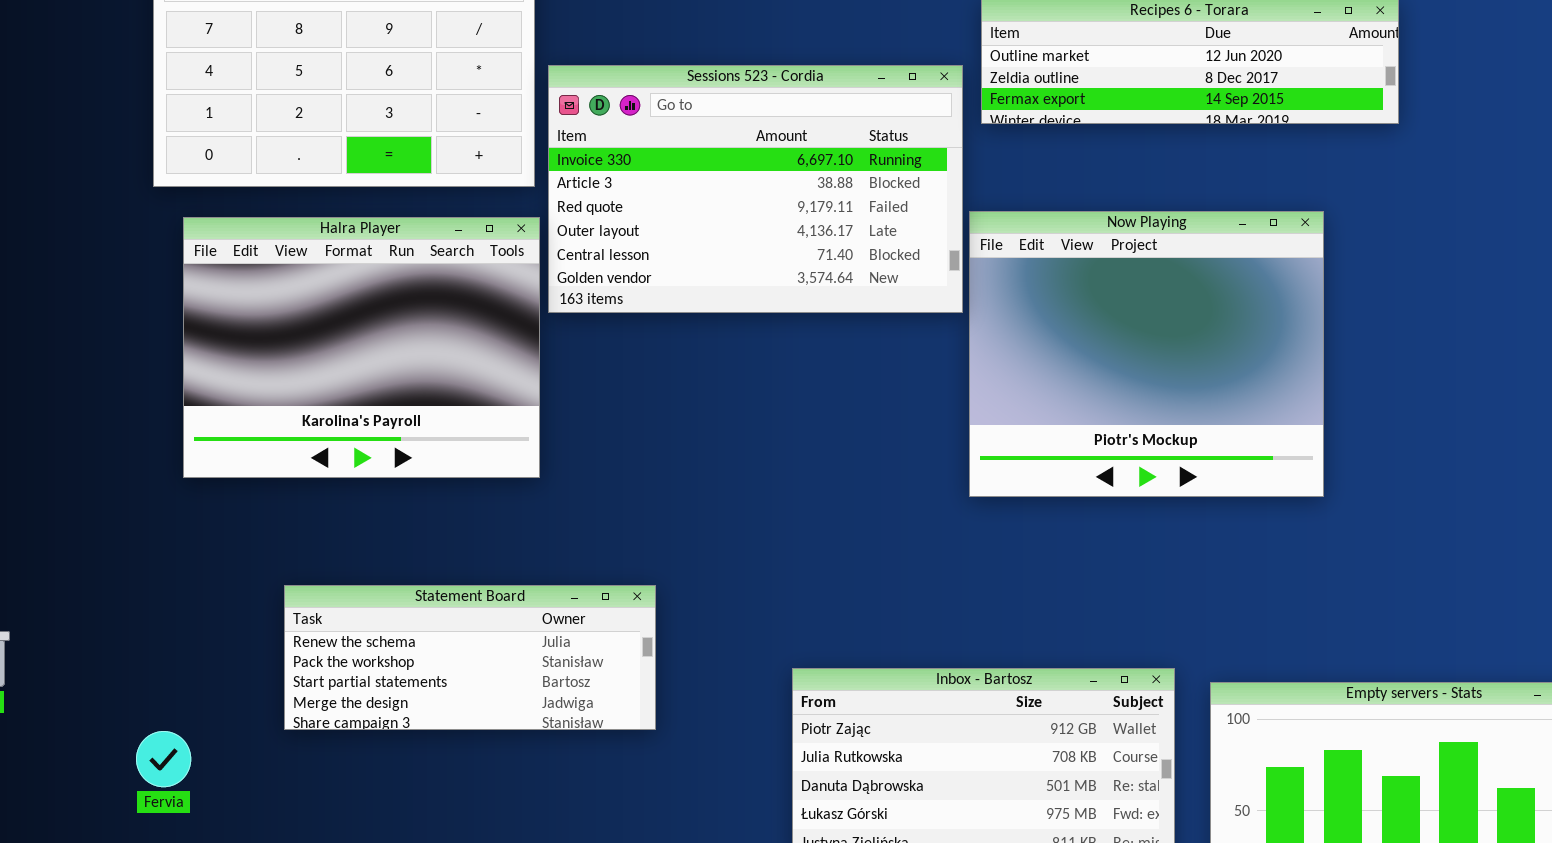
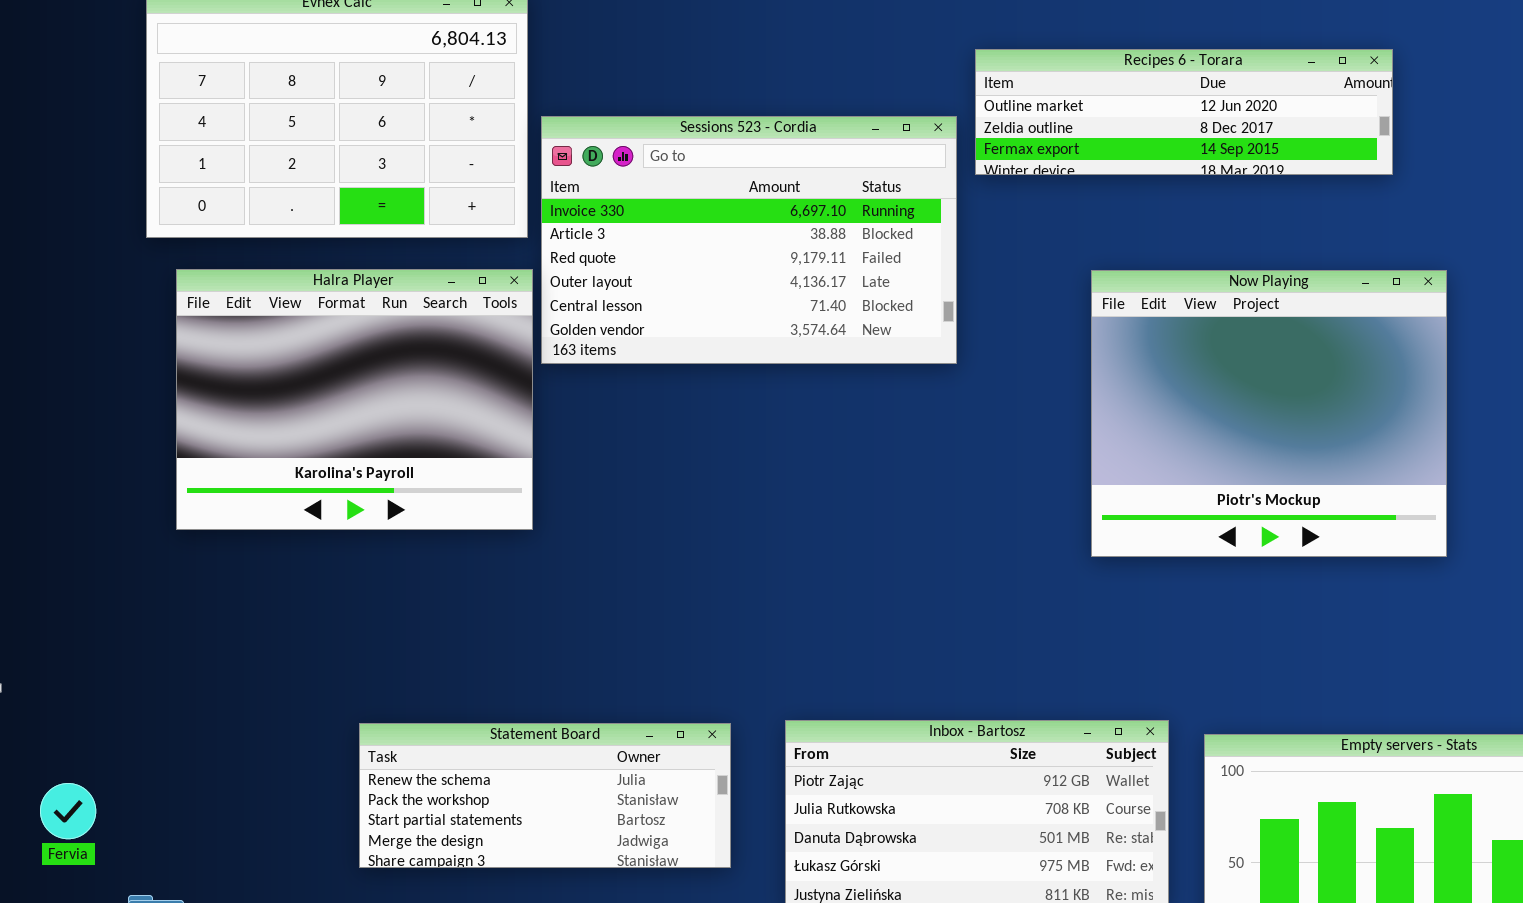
Now Playing: [969,211,1324,497] -> [1091,270,1447,557], moved
Statement Board: [284,585,656,730] -> [359,723,731,868], moved
Fervia: [136,731,191,787] -> [40,783,96,839], moved

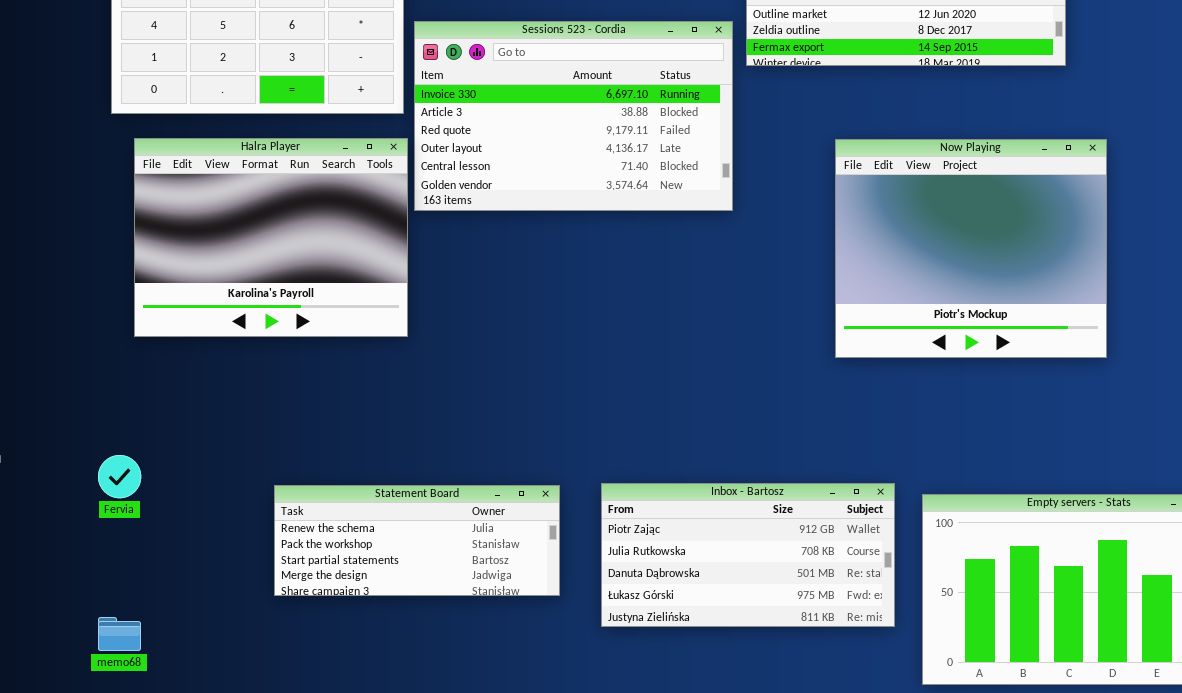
Fervia: [40,783,96,839] -> [98,455,141,498], moved

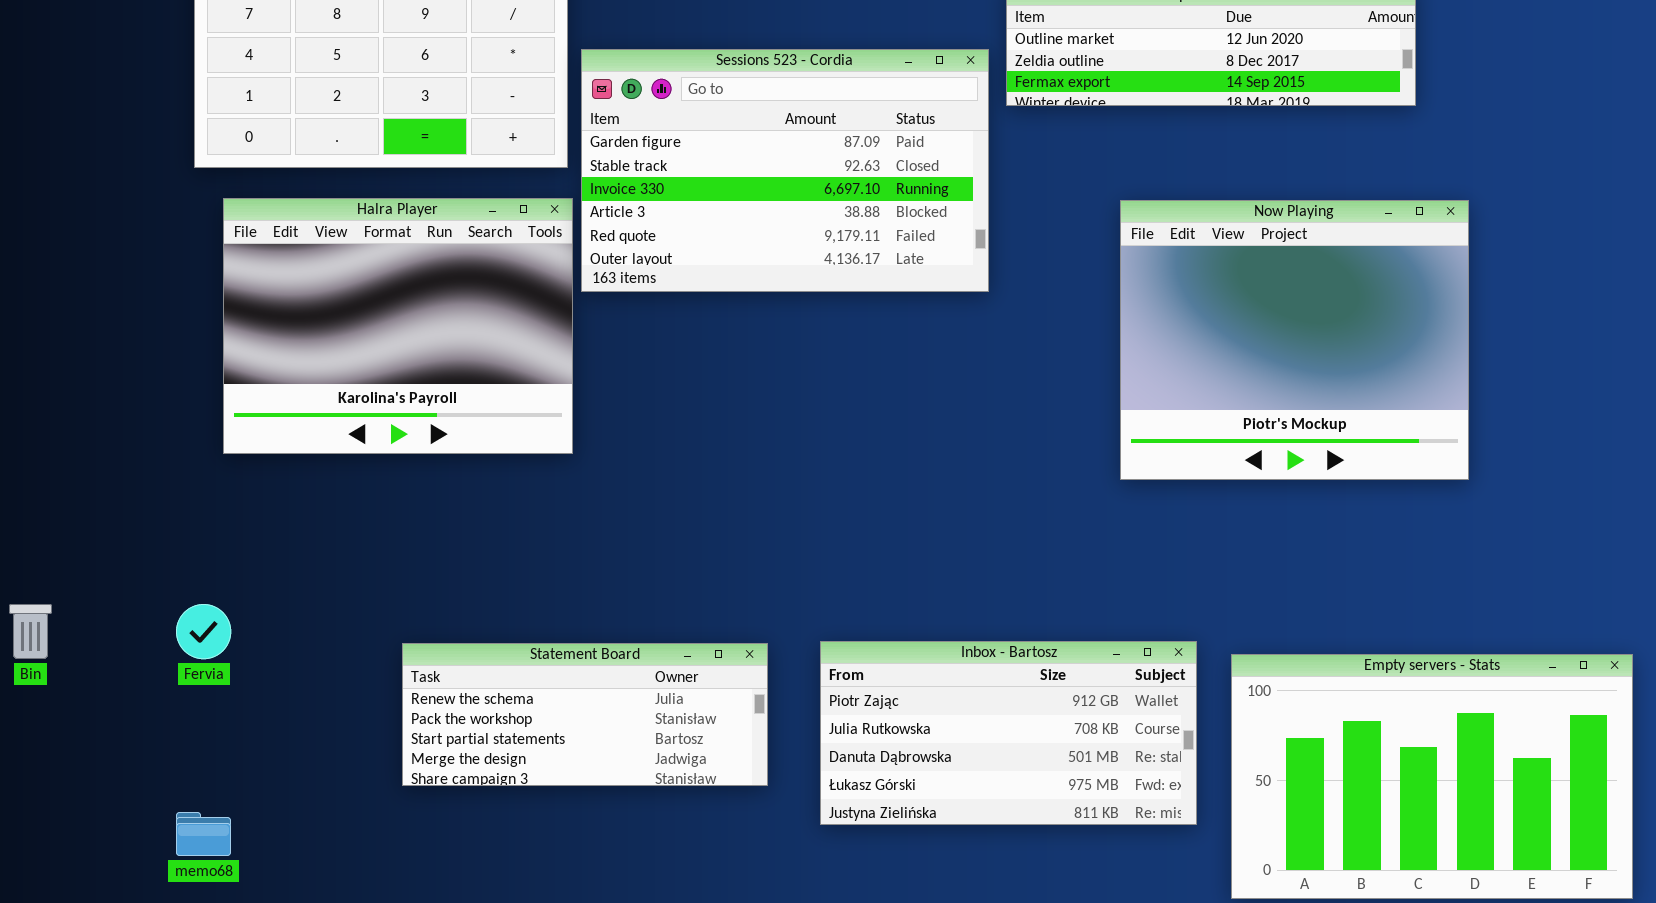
Sessions 523 - Cordia: [414,21,733,211] -> [581,49,989,292], scrolled up 2 rows

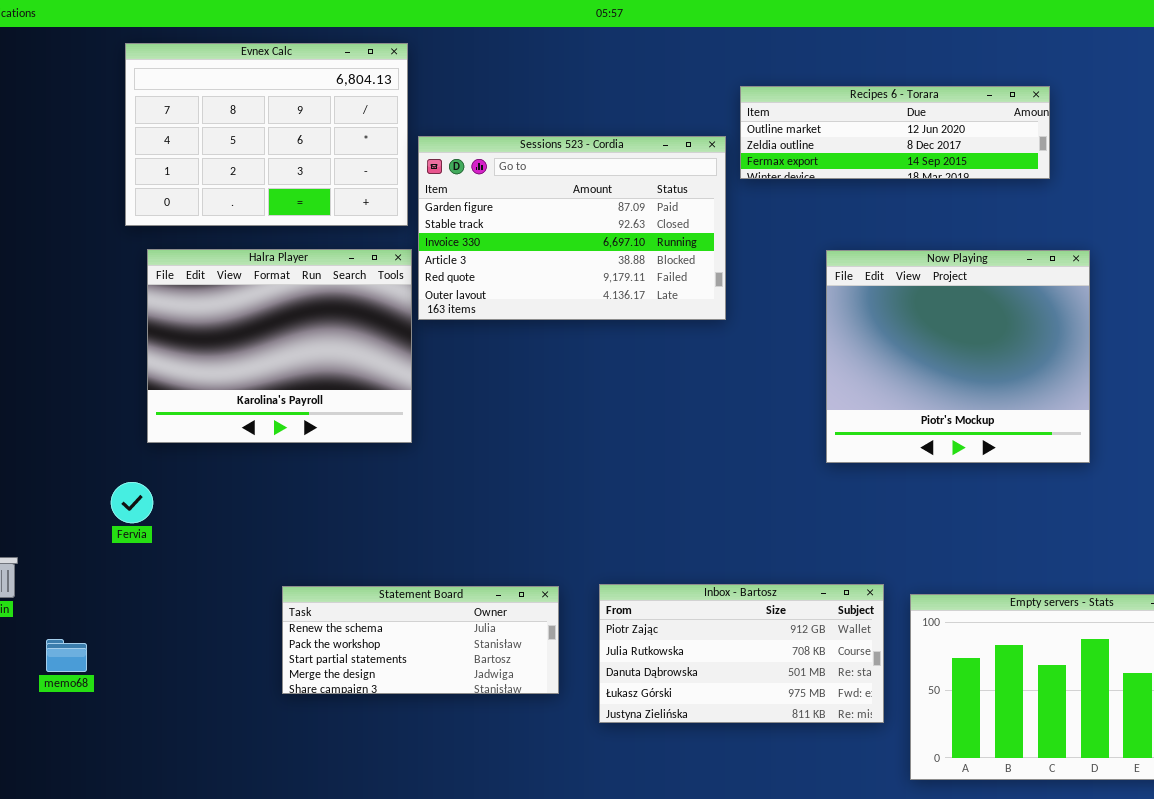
Fervia: [176,604,231,659] -> [111,482,153,523], moved
memo68: [176,812,231,856] -> [46,639,87,672], moved

